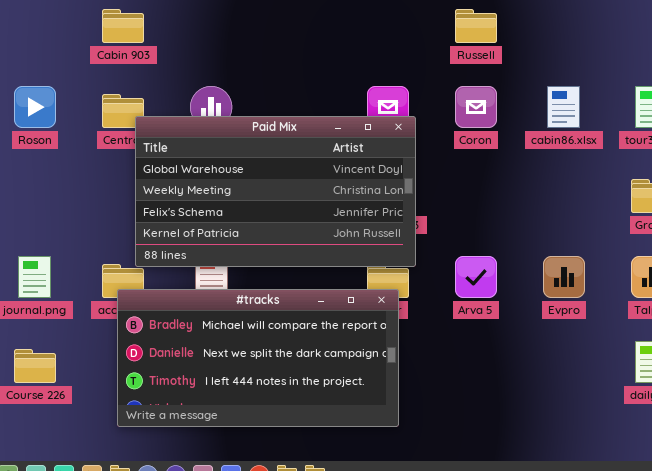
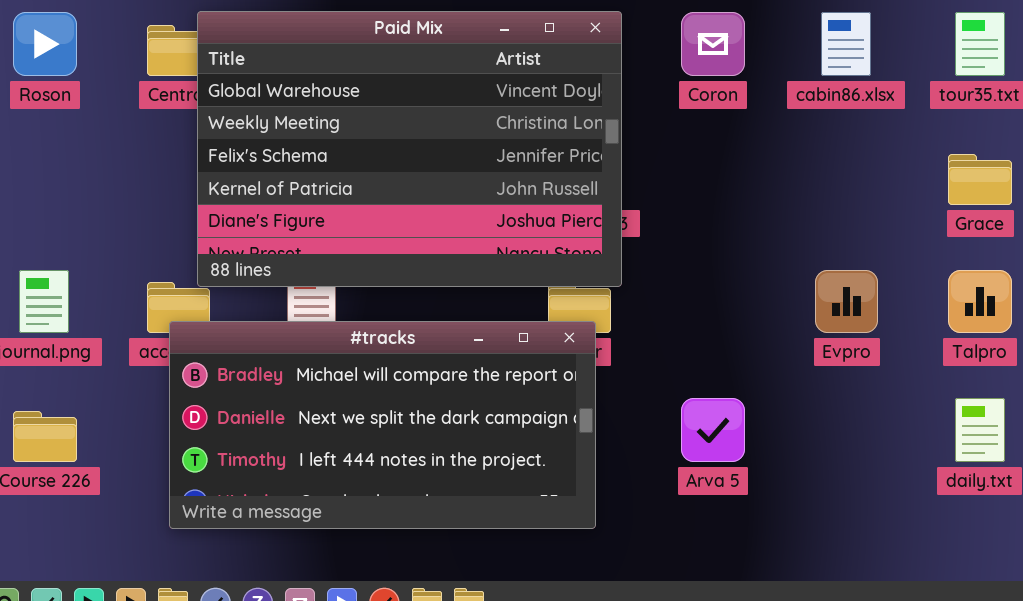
Paid Mix: [135,116,416,267] -> [197,11,622,287], resized
Arva 5: [455,256,497,298] -> [681,398,745,462], moved

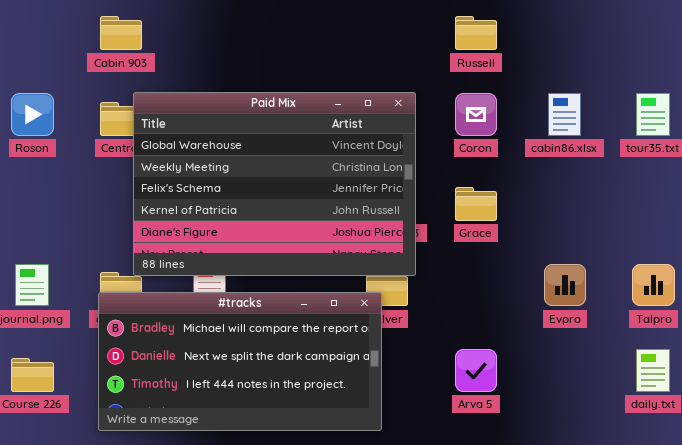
Grace: [948,154,1012,205] -> [455,187,497,221], moved
#tracks: [169,321,596,529] -> [98,292,382,431], moved

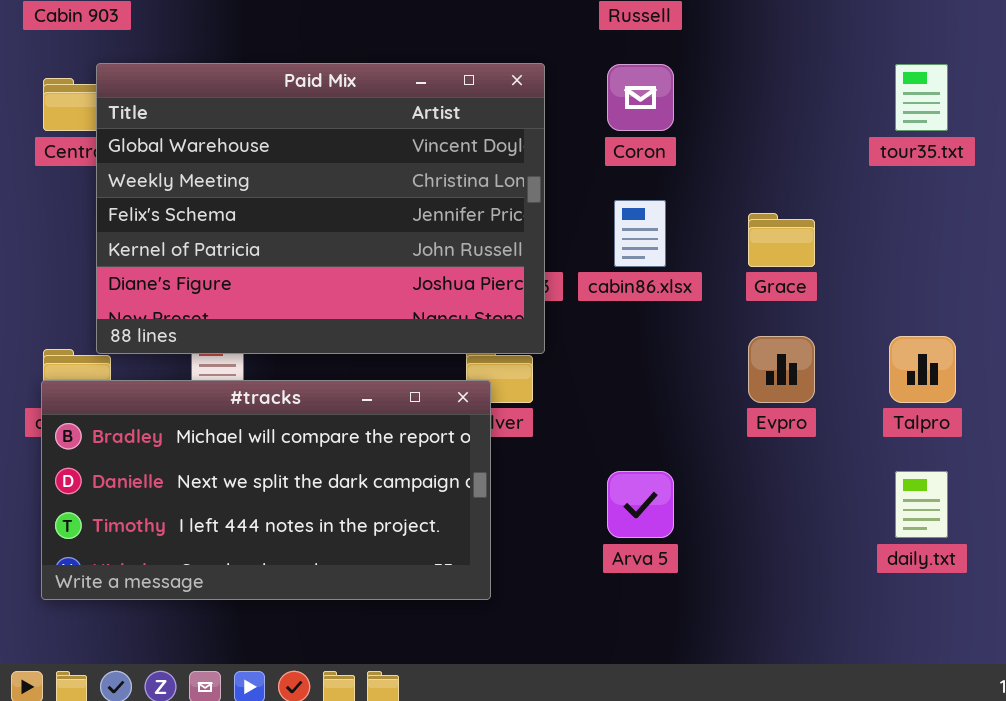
cabin86.xlsx: [548,93,581,136] -> [614,200,666,267], moved
Grace: [455,187,497,221] -> [748,213,815,267], moved

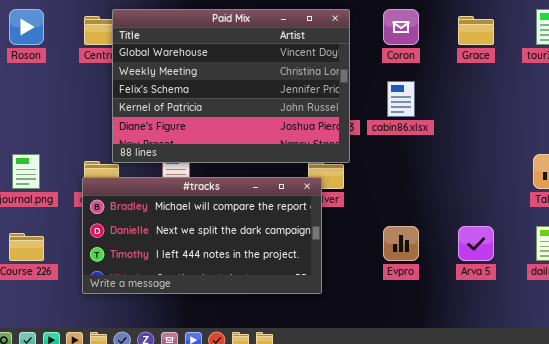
Grace: [748,213,815,267] -> [458,16,494,45], moved
Evpro: [748,336,815,403] -> [383,226,419,261], moved
Arva 5: [607,471,674,538] -> [458,226,494,261], moved

